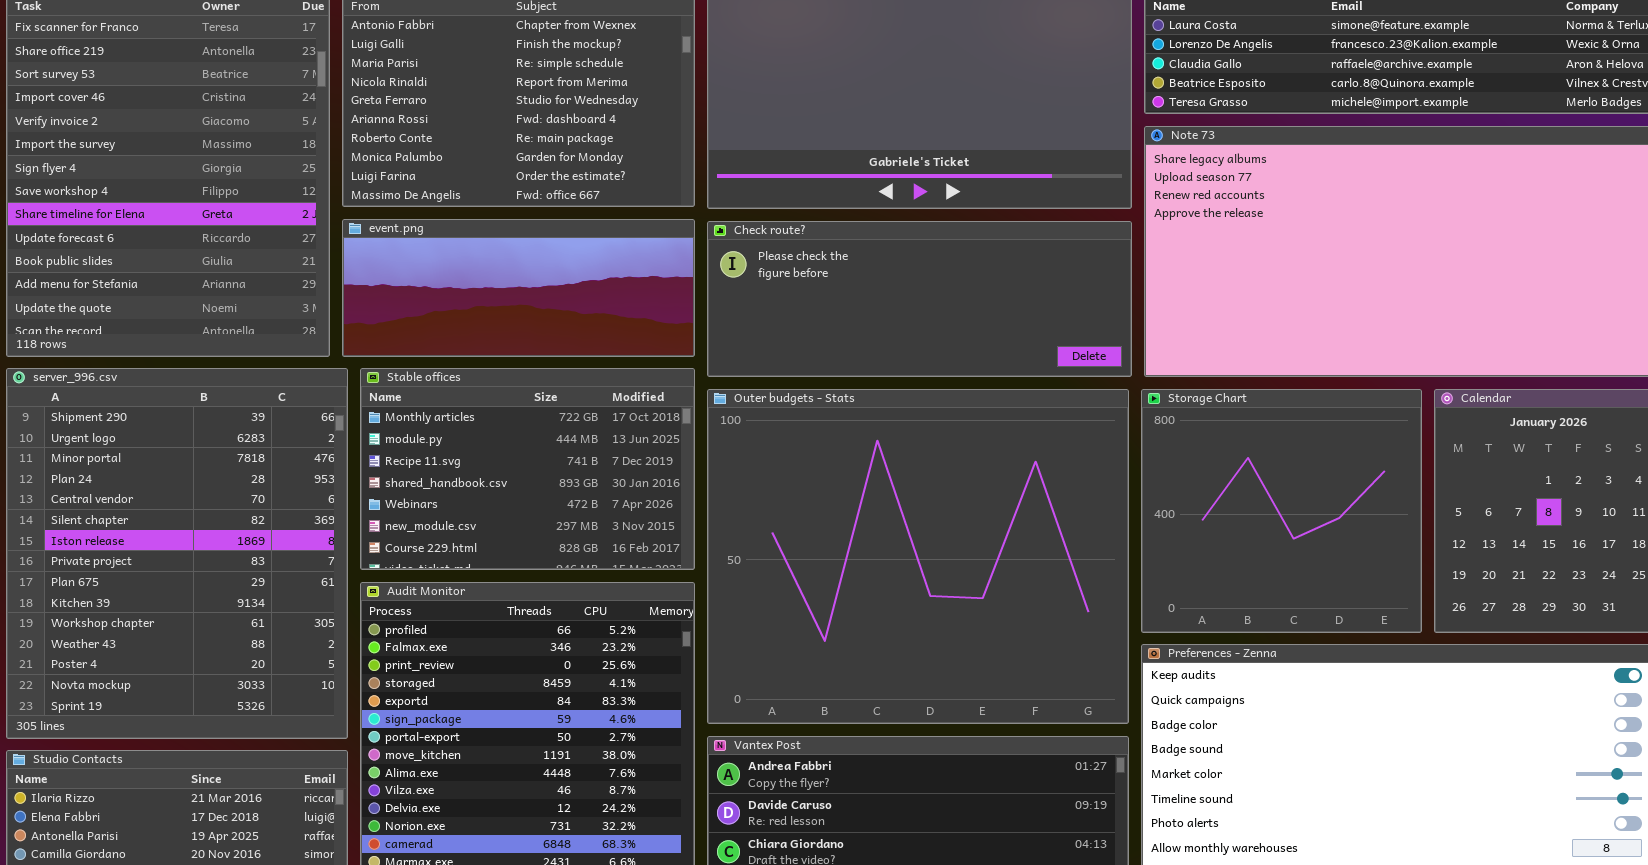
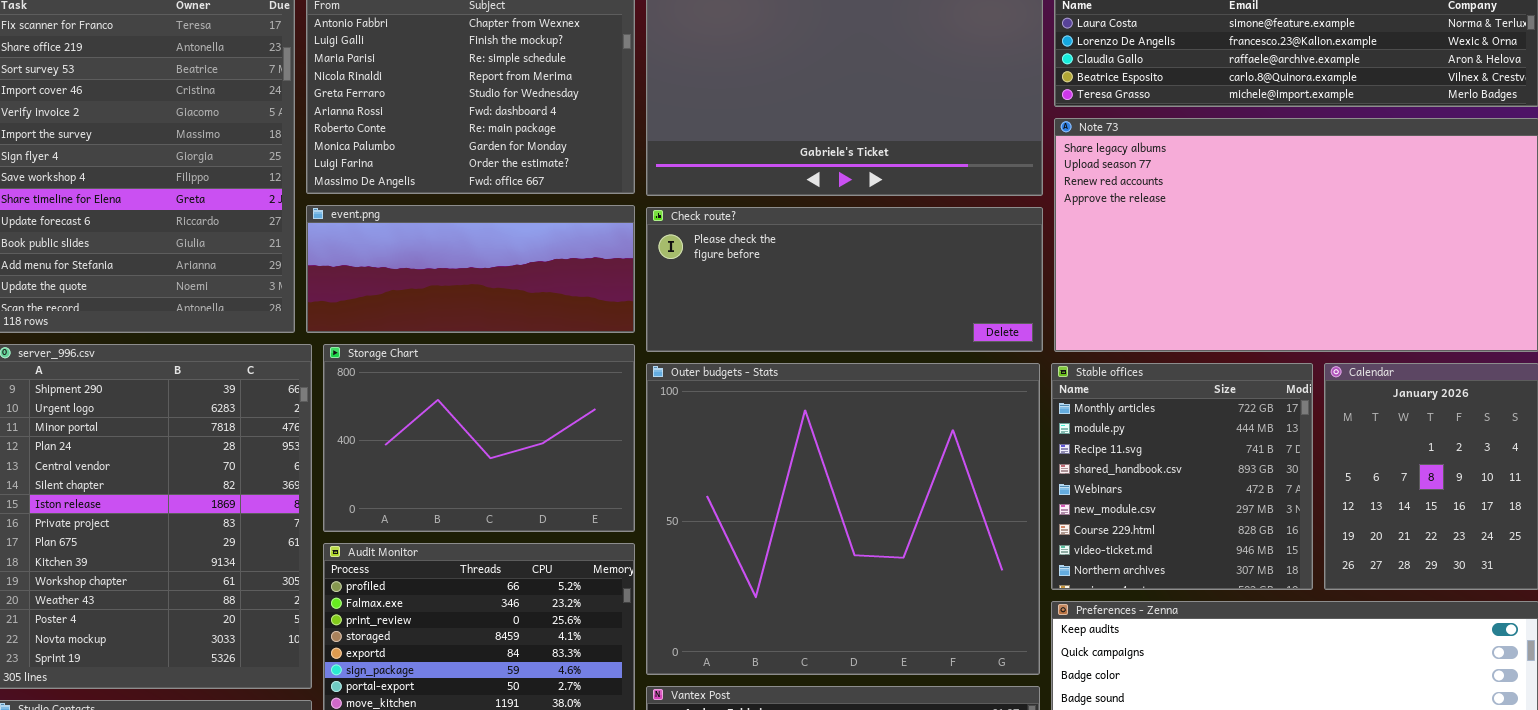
Stable offices: [360,368,695,570] -> [1051,363,1313,590], moved, resized
Storage Chart: [1141,389,1422,633] -> [323,344,635,532], moved, resized

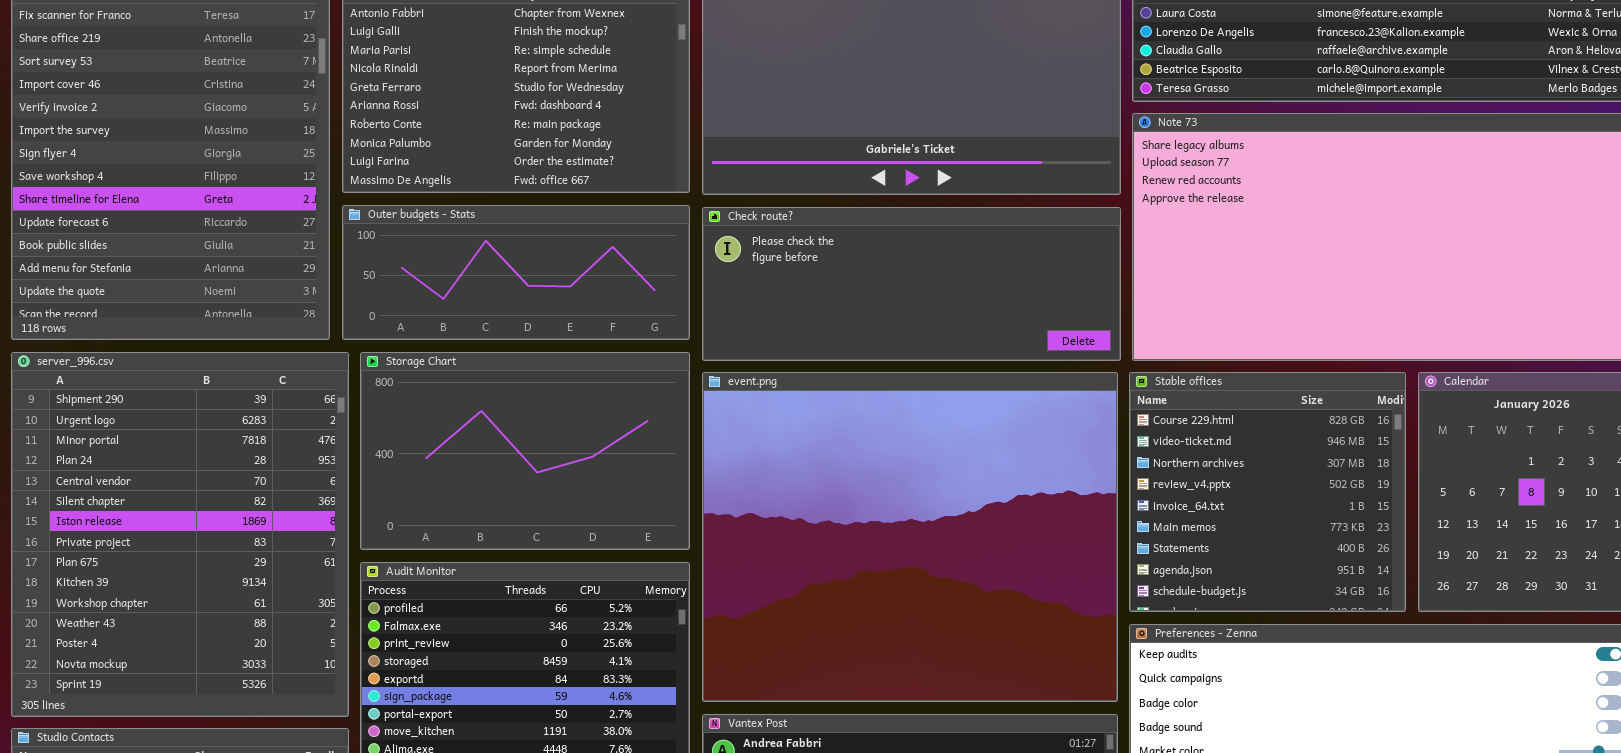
event.png: [306,205,635,333] -> [702,372,1118,702], moved, resized
Outer budgets - Stats: [646,363,1040,675] -> [342,205,690,340], moved, resized
Stable offices: [1051,363,1313,590] -> [1129,372,1406,612], scrolled down 6 rows

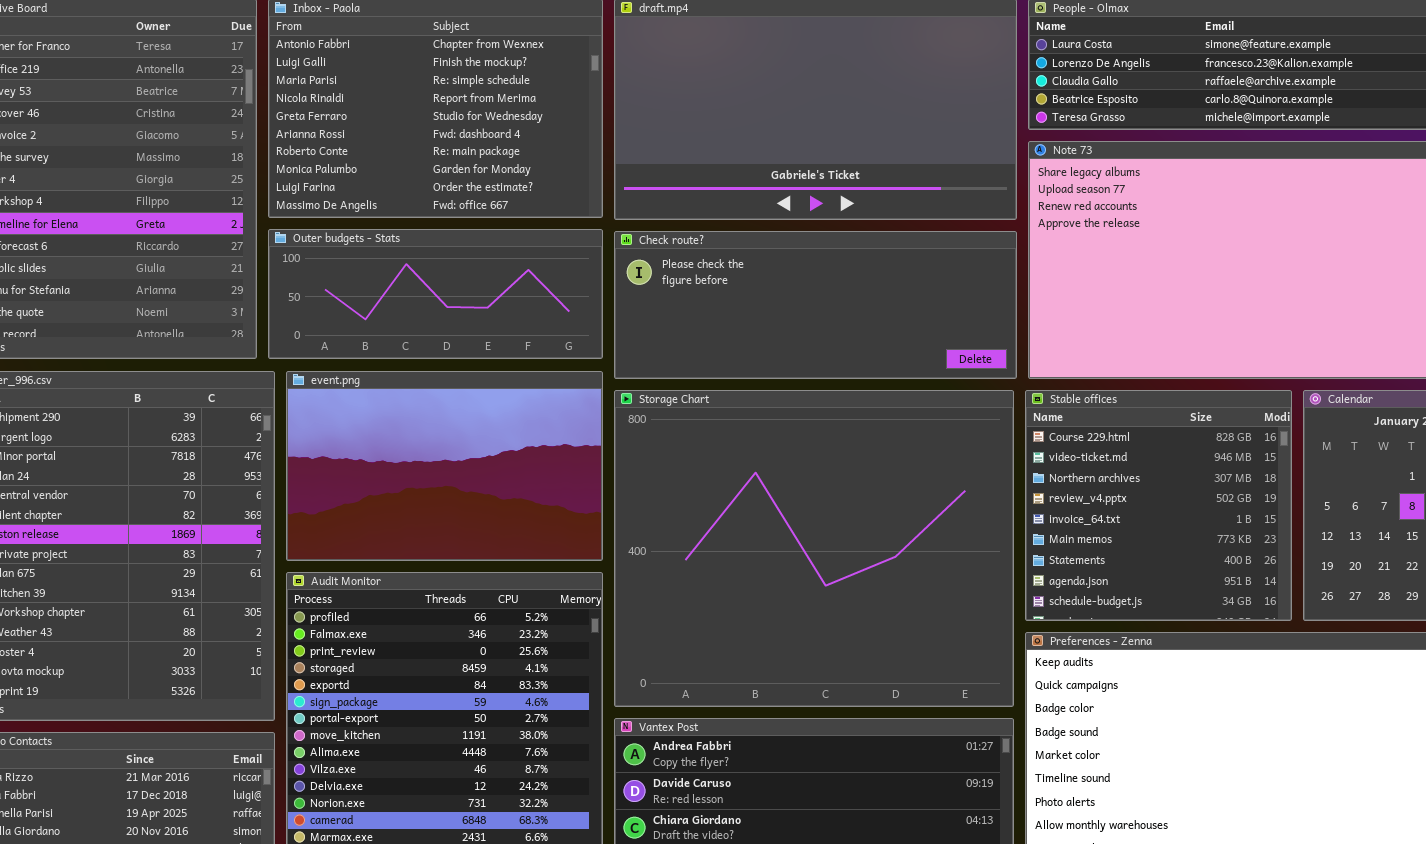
Storage Chart: [360,352,690,550] -> [614,390,1014,707], moved, resized
event.png: [702,372,1118,702] -> [286,371,603,561], moved, resized

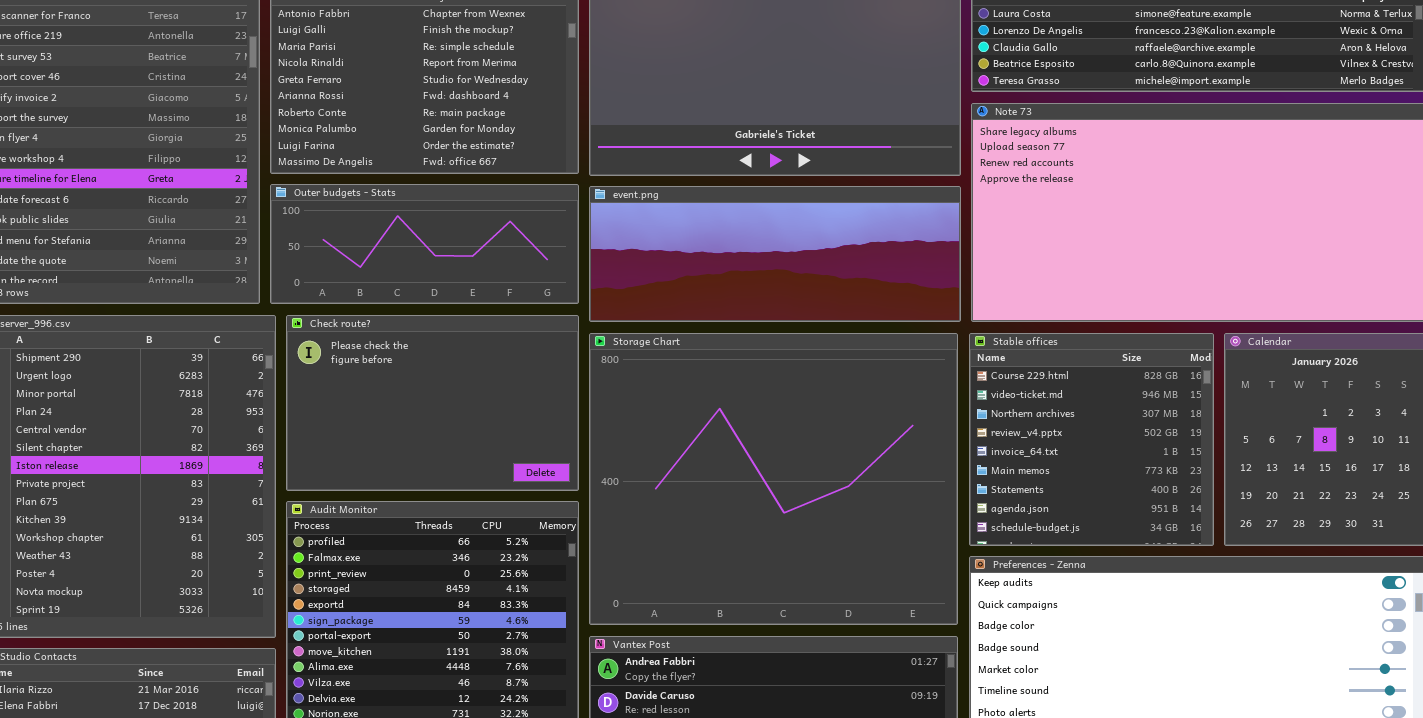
Check route?: [614,231,1017,379] -> [286,315,579,491], moved, resized
event.png: [286,371,603,561] -> [589,186,961,322], moved, resized

